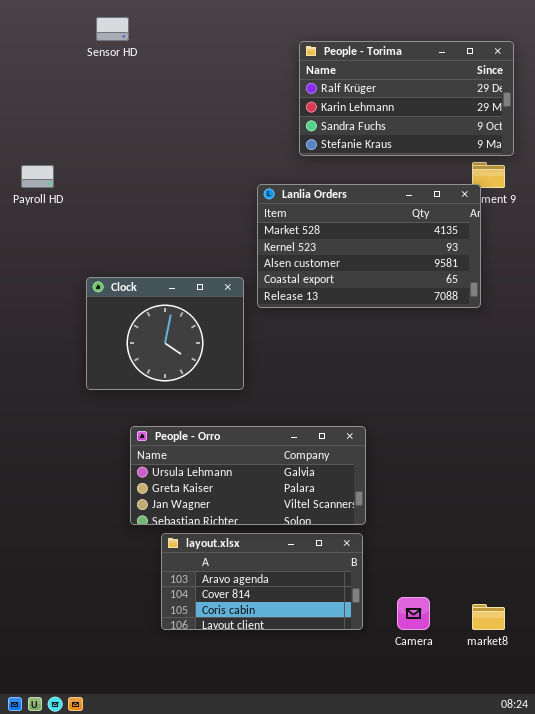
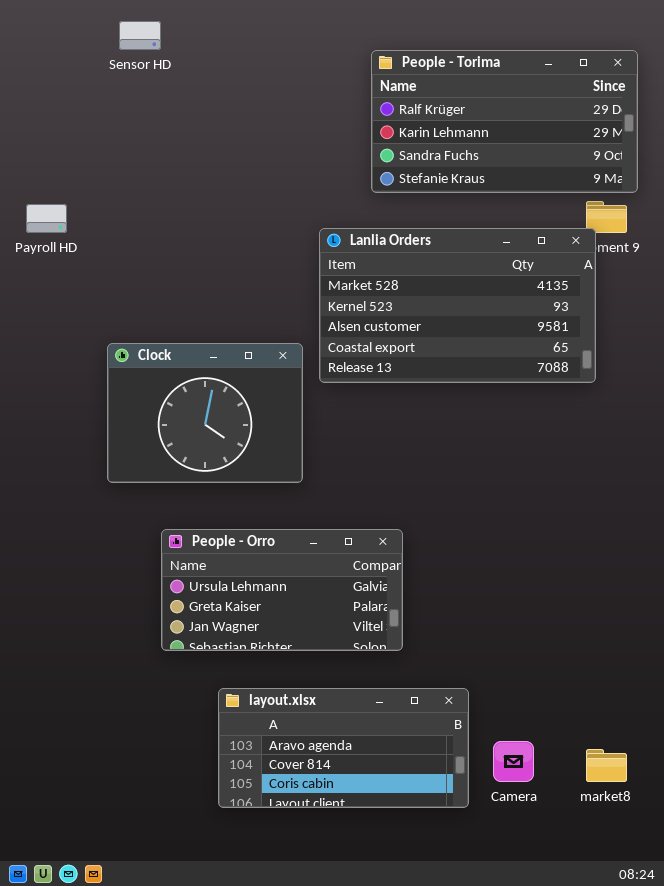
People - Orro: [130,426,366,525] -> [161,529,403,651], resized
layout.xlsx: [161,533,363,630] -> [218,688,469,808], moved

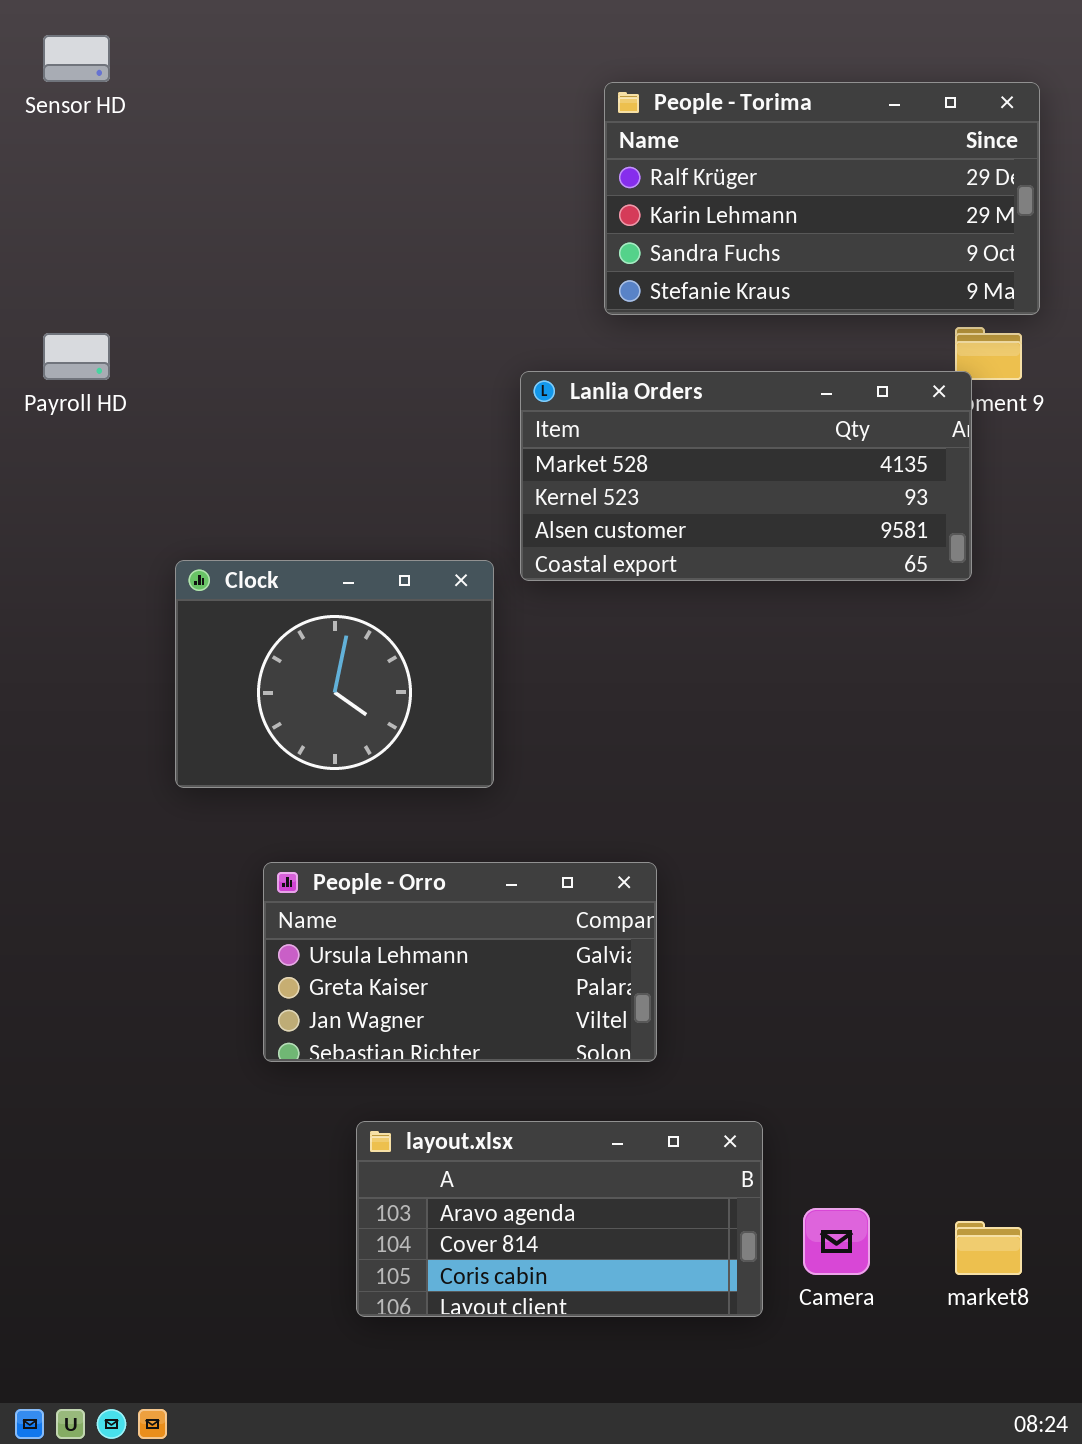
Sensor HD: [119,21,161,50] -> [43,35,110,82], moved
Lanlia Orders: [319,228,596,383] -> [520,371,972,581], resized

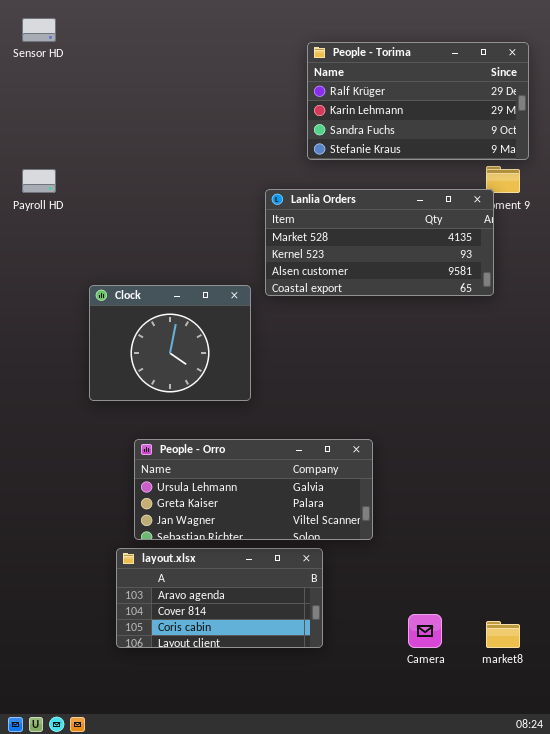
People - Orro: [263,862,657,1062] -> [134,439,373,540], resized
layout.xlsx: [356,1121,763,1317] -> [116,548,323,648], moved

